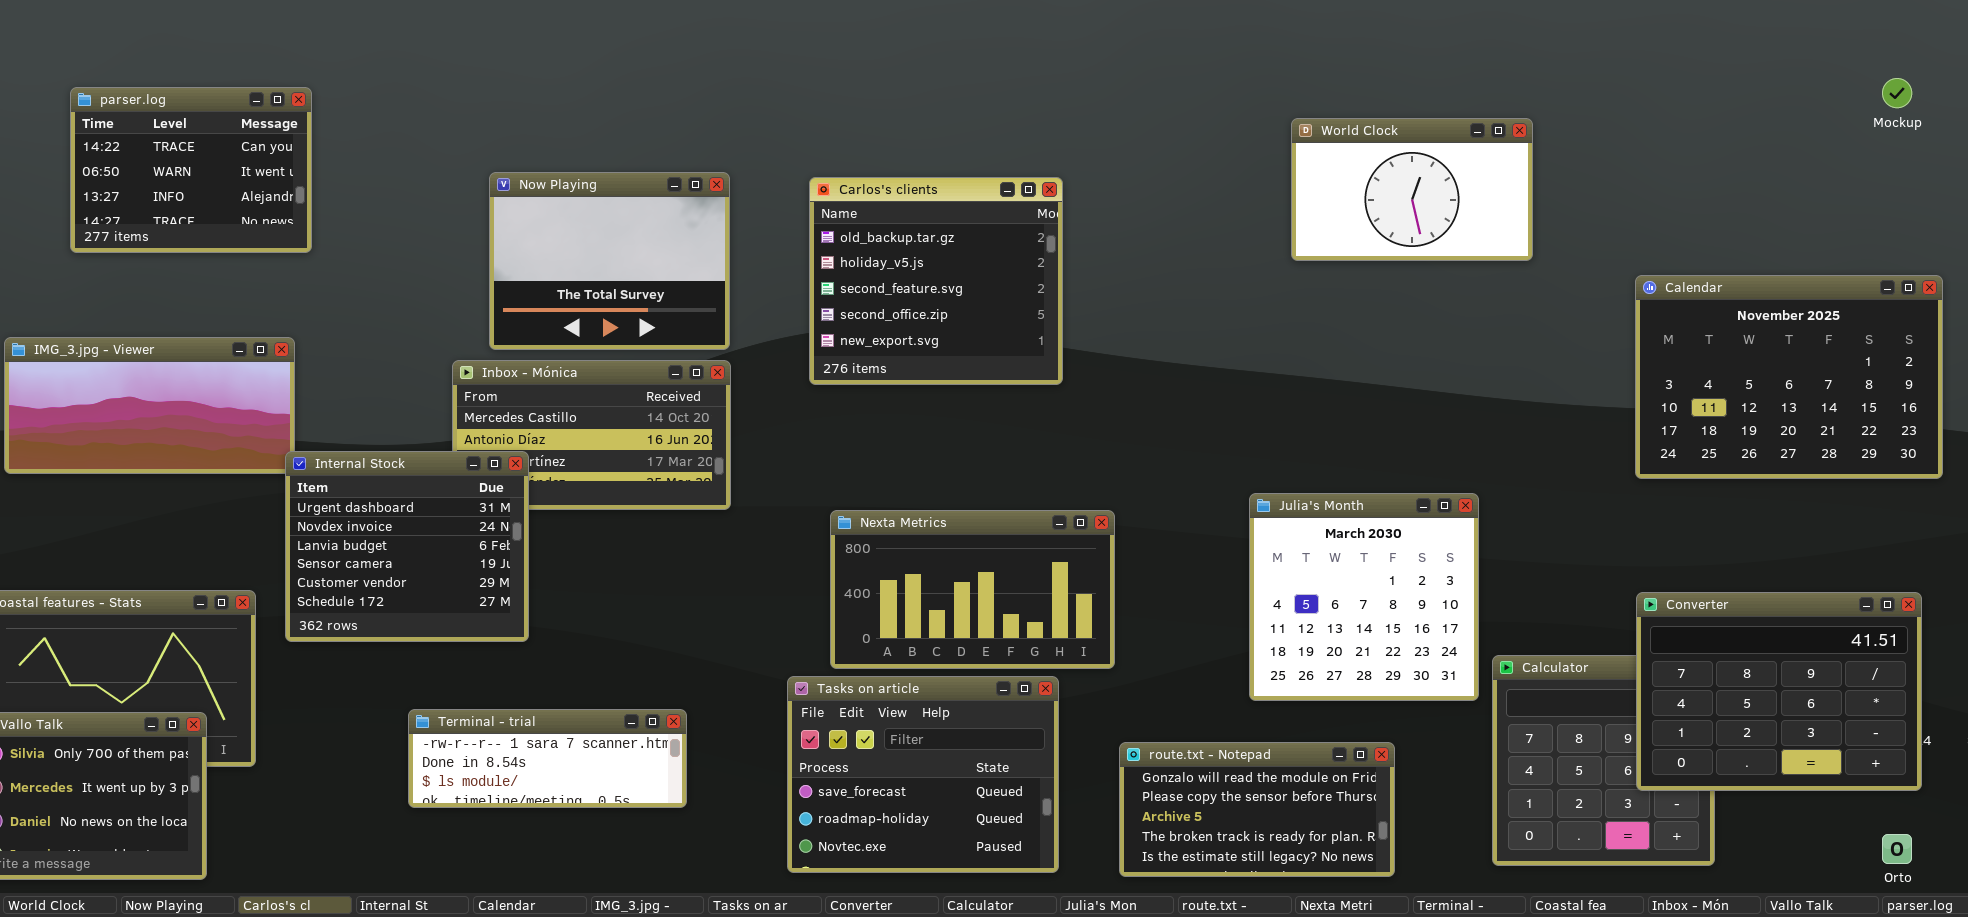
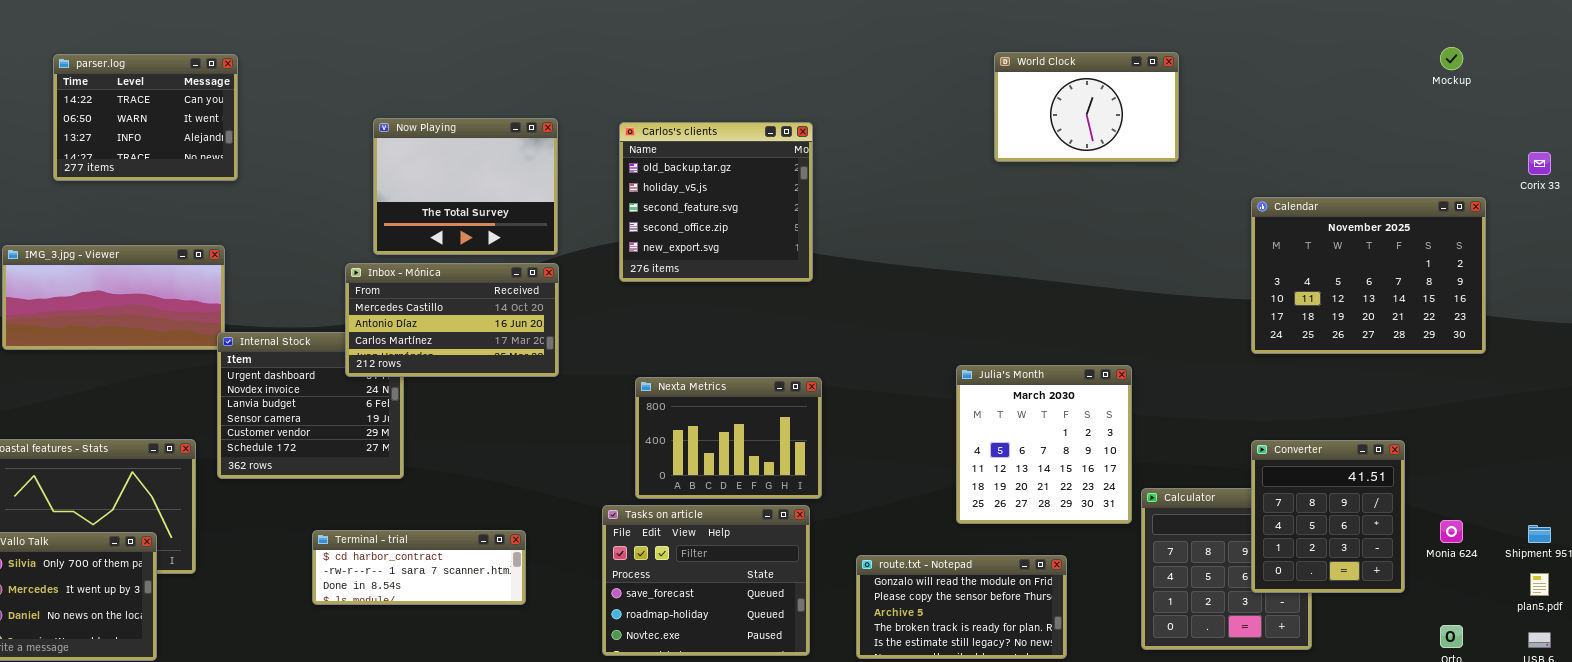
World Clock: [1291,118,1533,261] -> [994,52,1179,162], moved
Inbox - Mónica: [452,360,731,510] -> [345,263,559,377], raised
Nexta Metrics: [830,510,1115,669] -> [635,377,822,499], resized
Converter: [1636,592,1922,791] -> [1251,440,1405,593], resized
Terminal - trial: [408,709,687,808] -> [312,530,526,605], scrolled up 1 row

